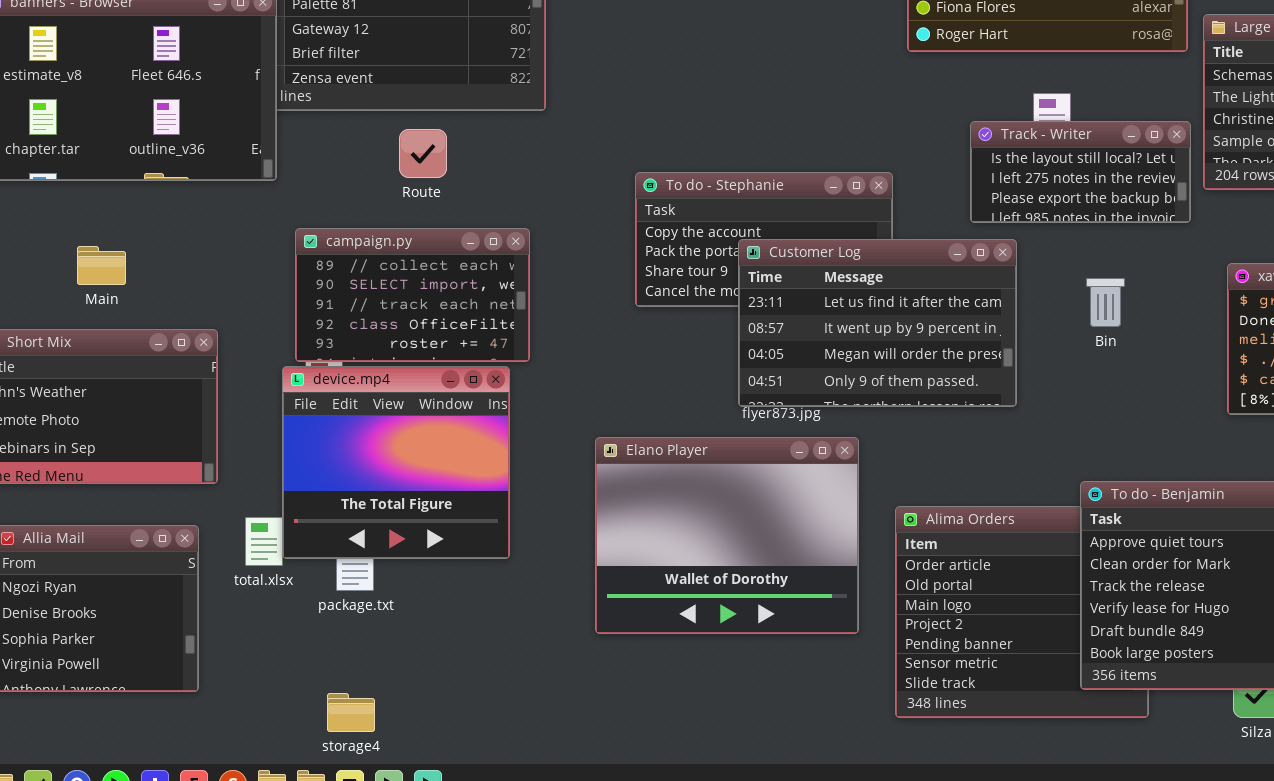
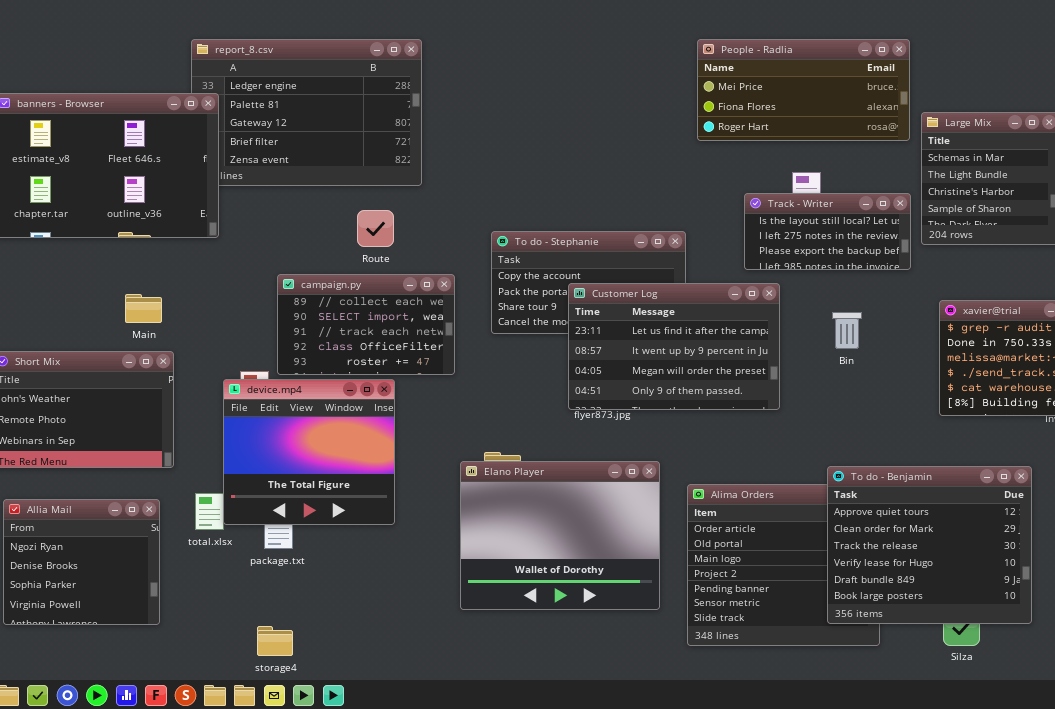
Route: [399,129,447,178] -> [357,210,394,247], moved
campaign.py: [295,228,530,362] -> [277,274,455,375], moved
Main: [77,246,126,285] -> [125,294,162,323], moved
Elano Player: [595,437,859,634] -> [460,461,660,610], moved

